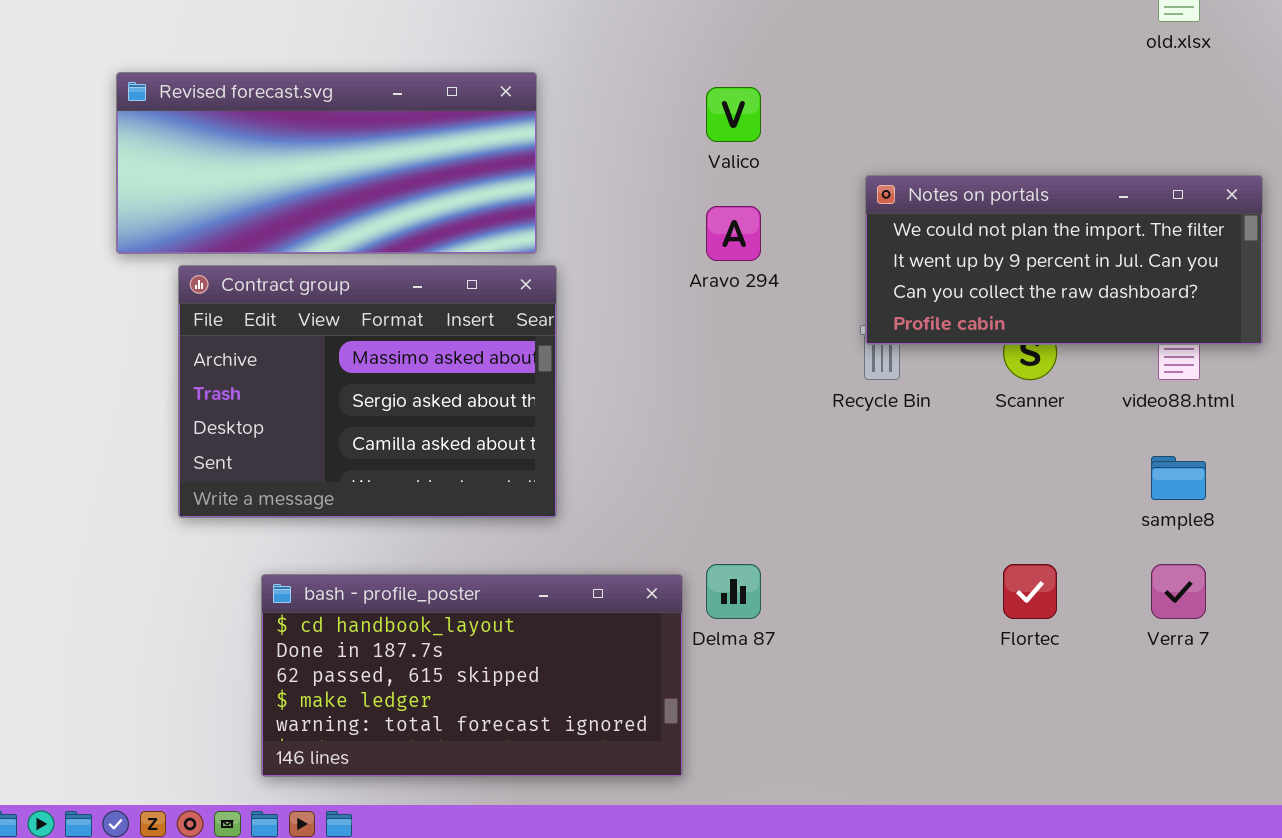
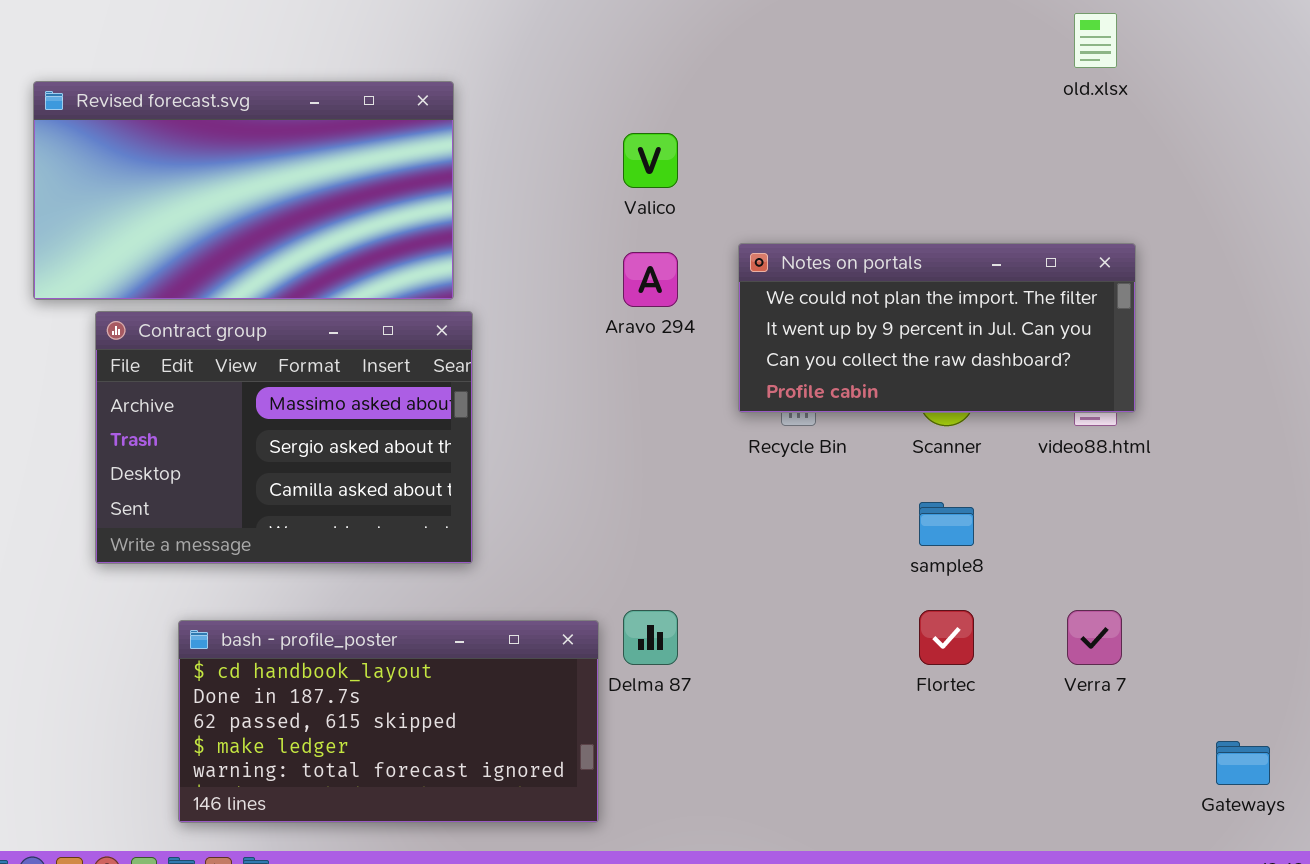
Revised forecast.svg: [116,72,537,254] -> [33,81,454,300], resized
Notes on portals: [865,175,1263,345] -> [738,243,1136,413], moved
sample8: [1151,456,1206,500] -> [919,502,974,546], moved

